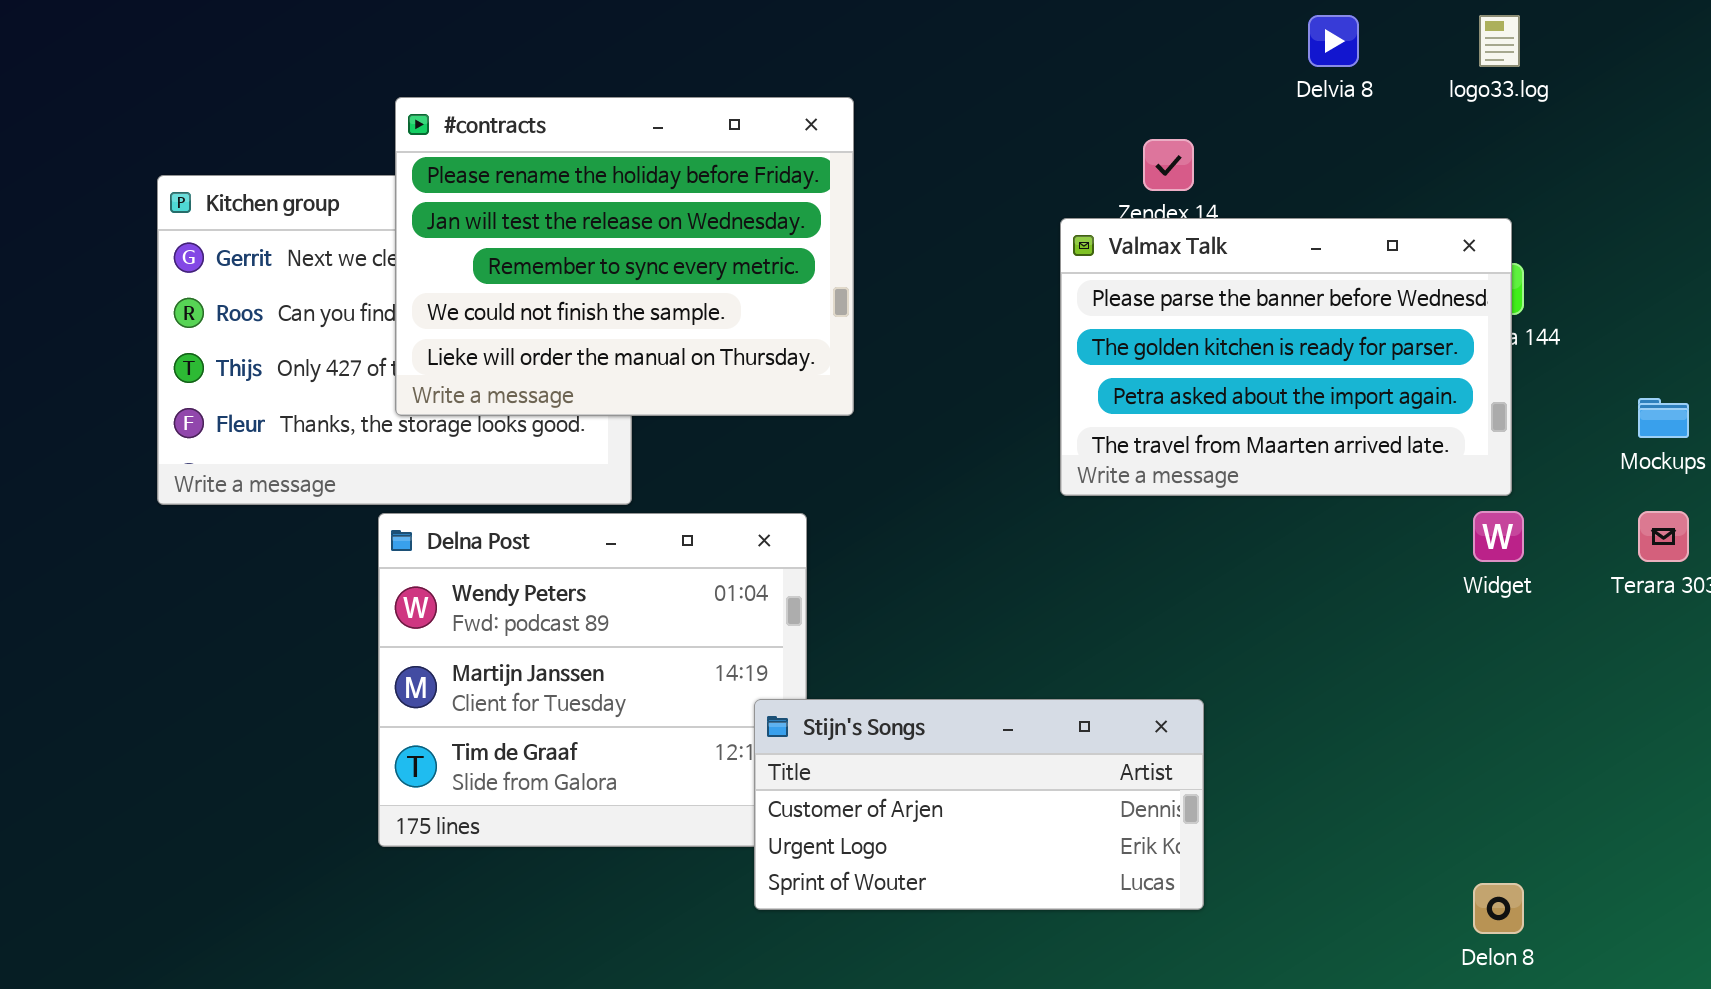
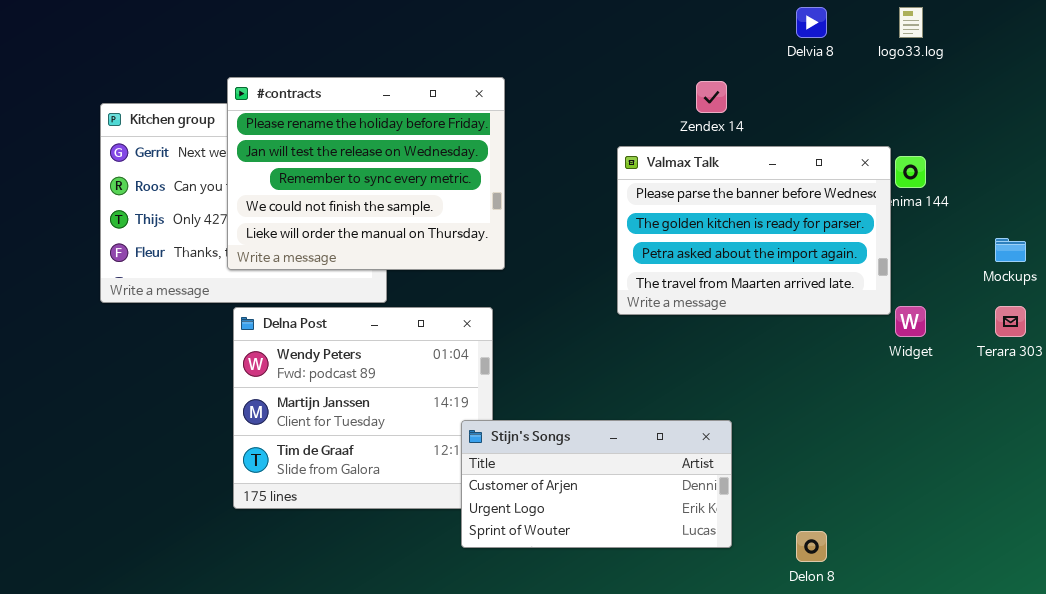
#contracts: [395,97,854,416] -> [227,77,505,270], moved
Valmax Talk: [1060,218,1512,496] -> [617,146,891,315], moved
Delon 8: [1473,883,1524,934] -> [796,531,827,562], moved

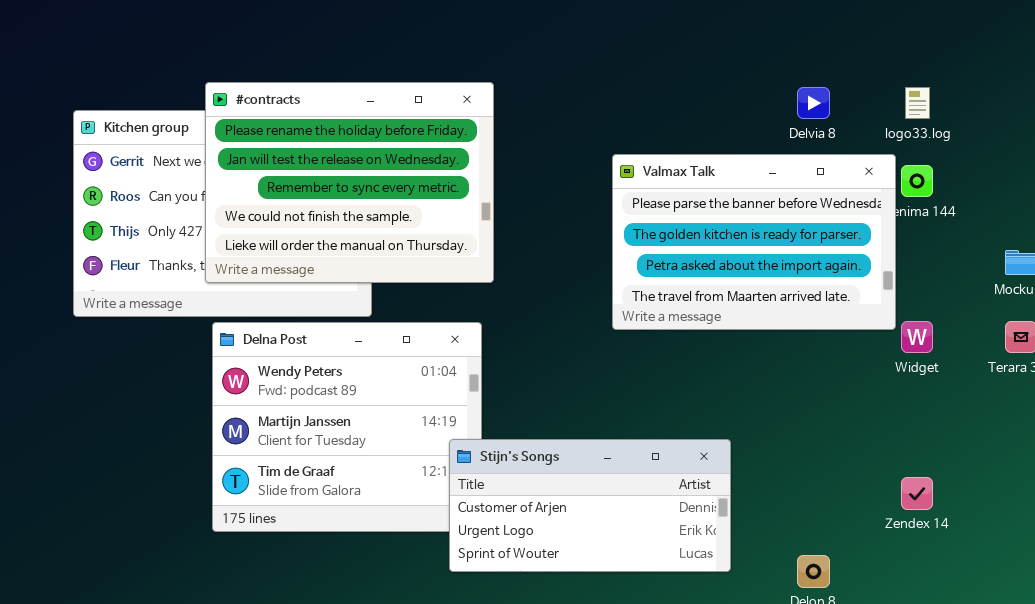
Delvia 8: [796,7,827,38] -> [797,87,830,119], moved
logo33.log: [899,7,923,38] -> [905,87,930,119], moved
Zendex 14: [696,81,727,113] -> [901,477,933,510], moved

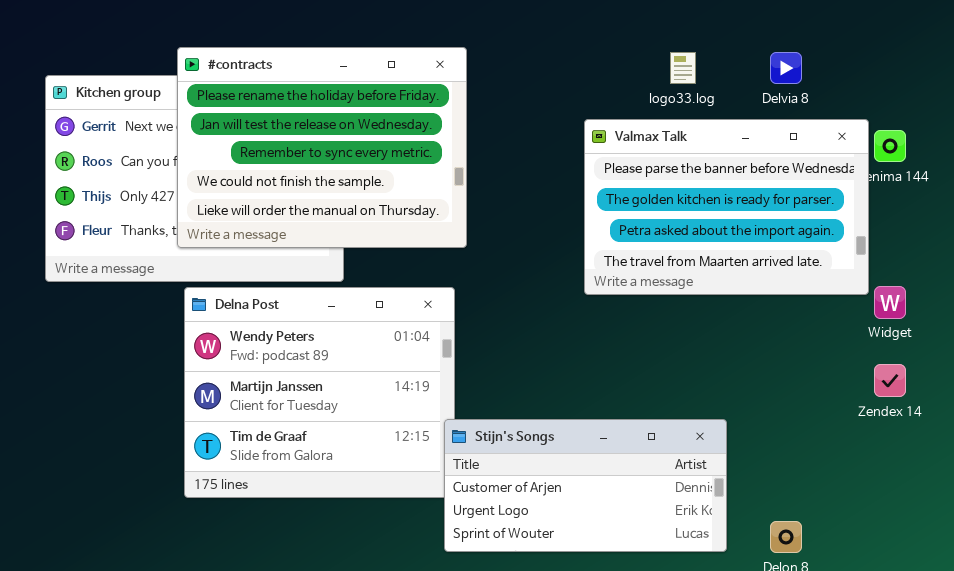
logo33.log: [905,87,930,119] -> [670,52,696,84], moved
Stijn's Songs: [449,439,731,572] -> [444,419,727,552], moved
Zendex 14: [901,477,933,510] -> [874,364,906,397], moved

